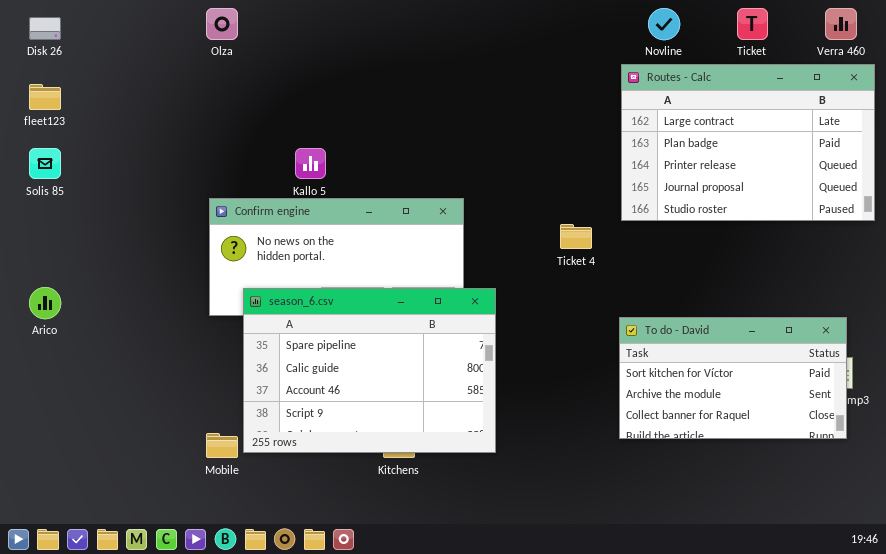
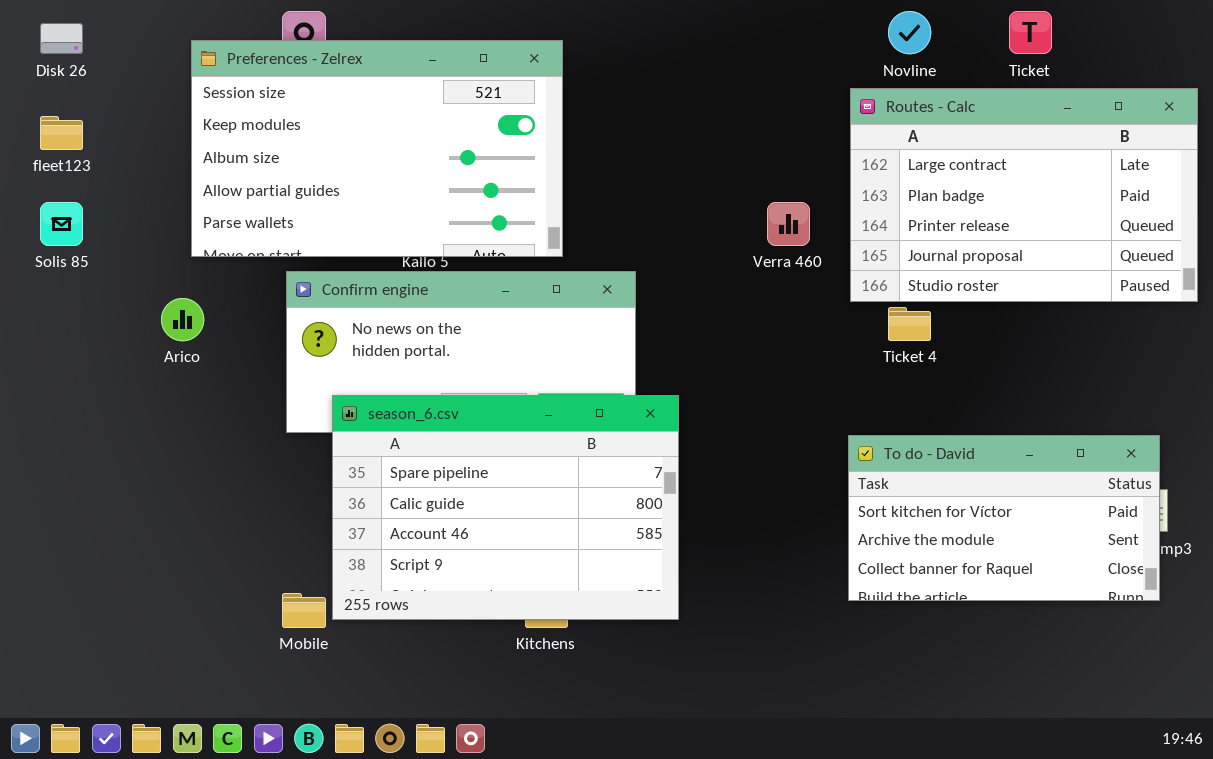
Verra 460: [825,8,857,40] -> [767,202,810,246], moved
Preferences - Zelrex: none -> [191,40,563,257], opened
Ticket 4: [560,224,592,249] -> [888,307,931,341], moved
Arico: [29,287,61,319] -> [161,298,204,341], moved

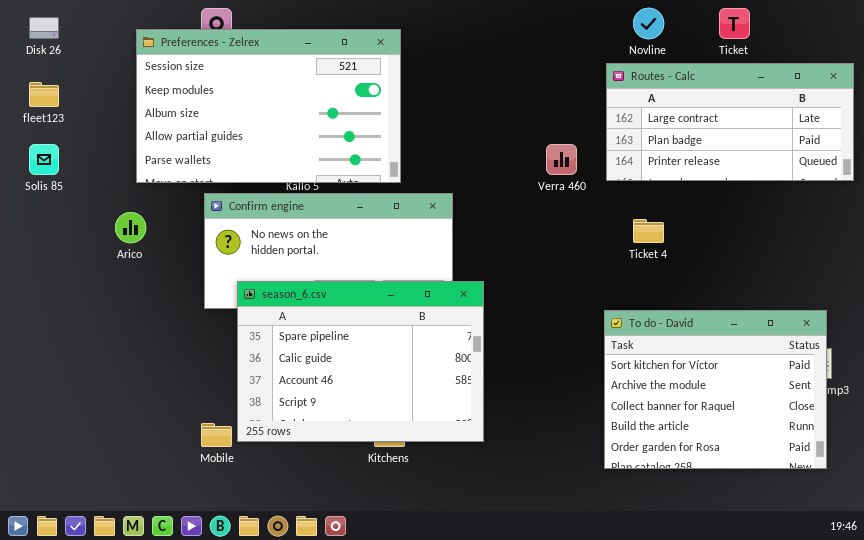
Routes - Calc: [850,88,1198,302] -> [606,63,854,181], resized
To do - David: [848,435,1160,601] -> [604,310,827,469], resized

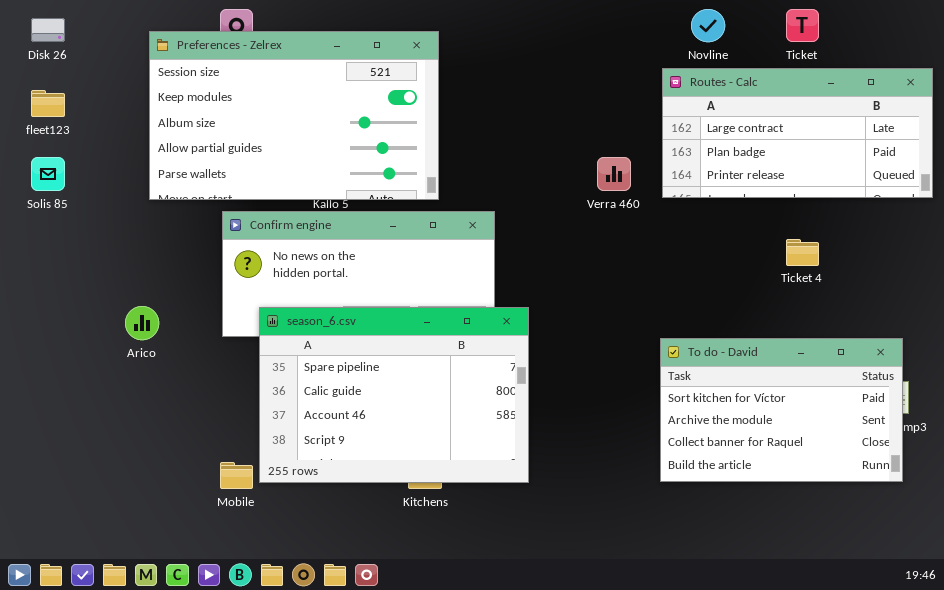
Arico: [115,212,146,243] -> [125,306,159,340], moved
Ticket 4: [633,219,664,243] -> [786,239,819,266], moved
To do - David: [604,310,827,469] -> [660,338,903,482], resized

